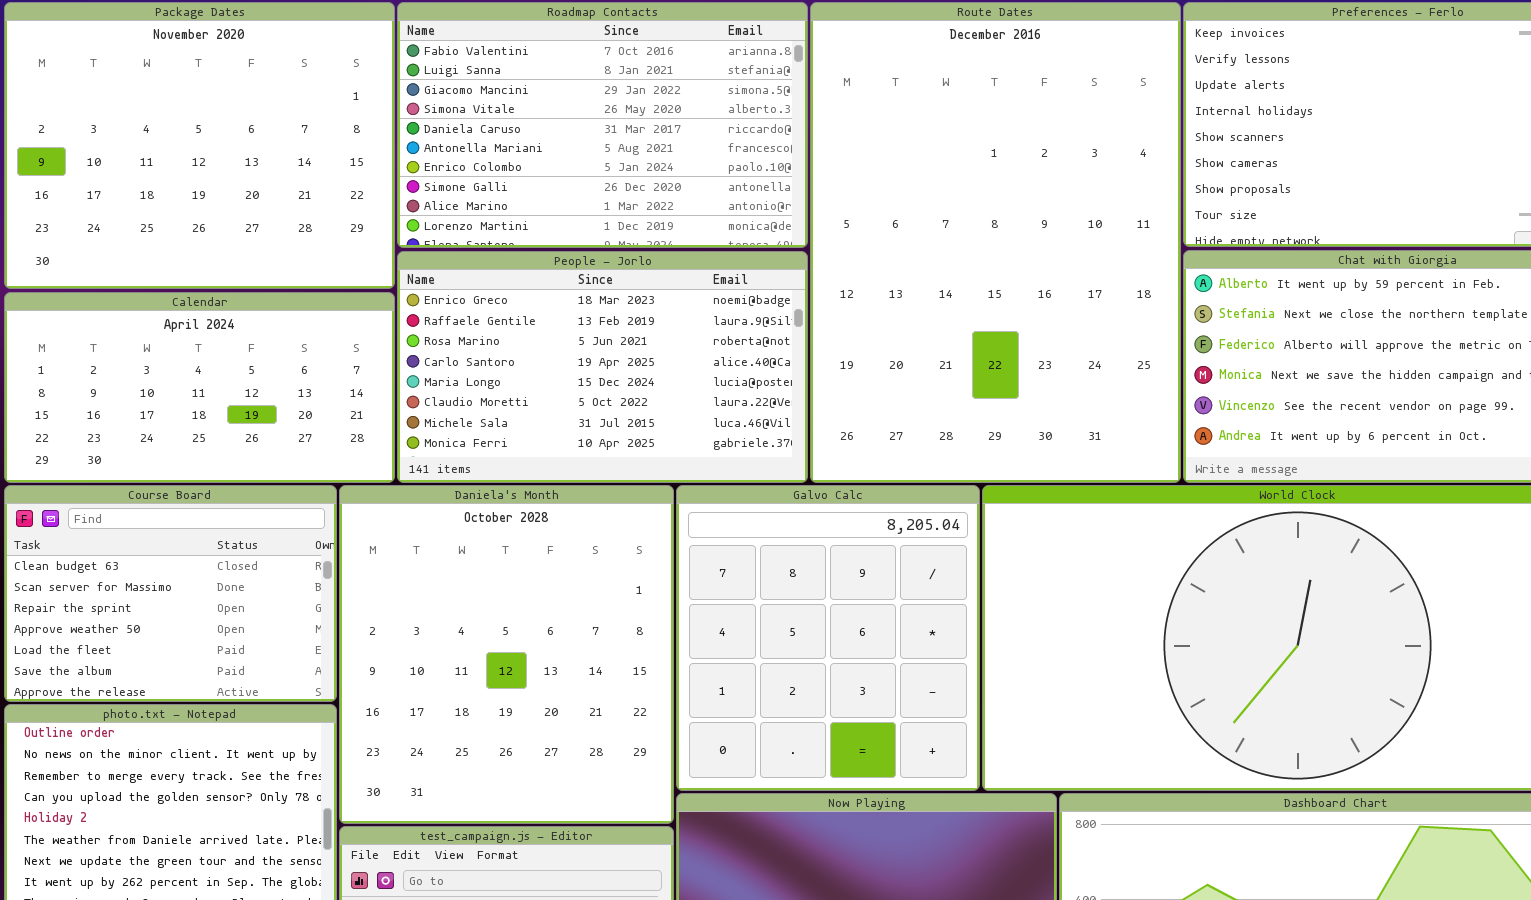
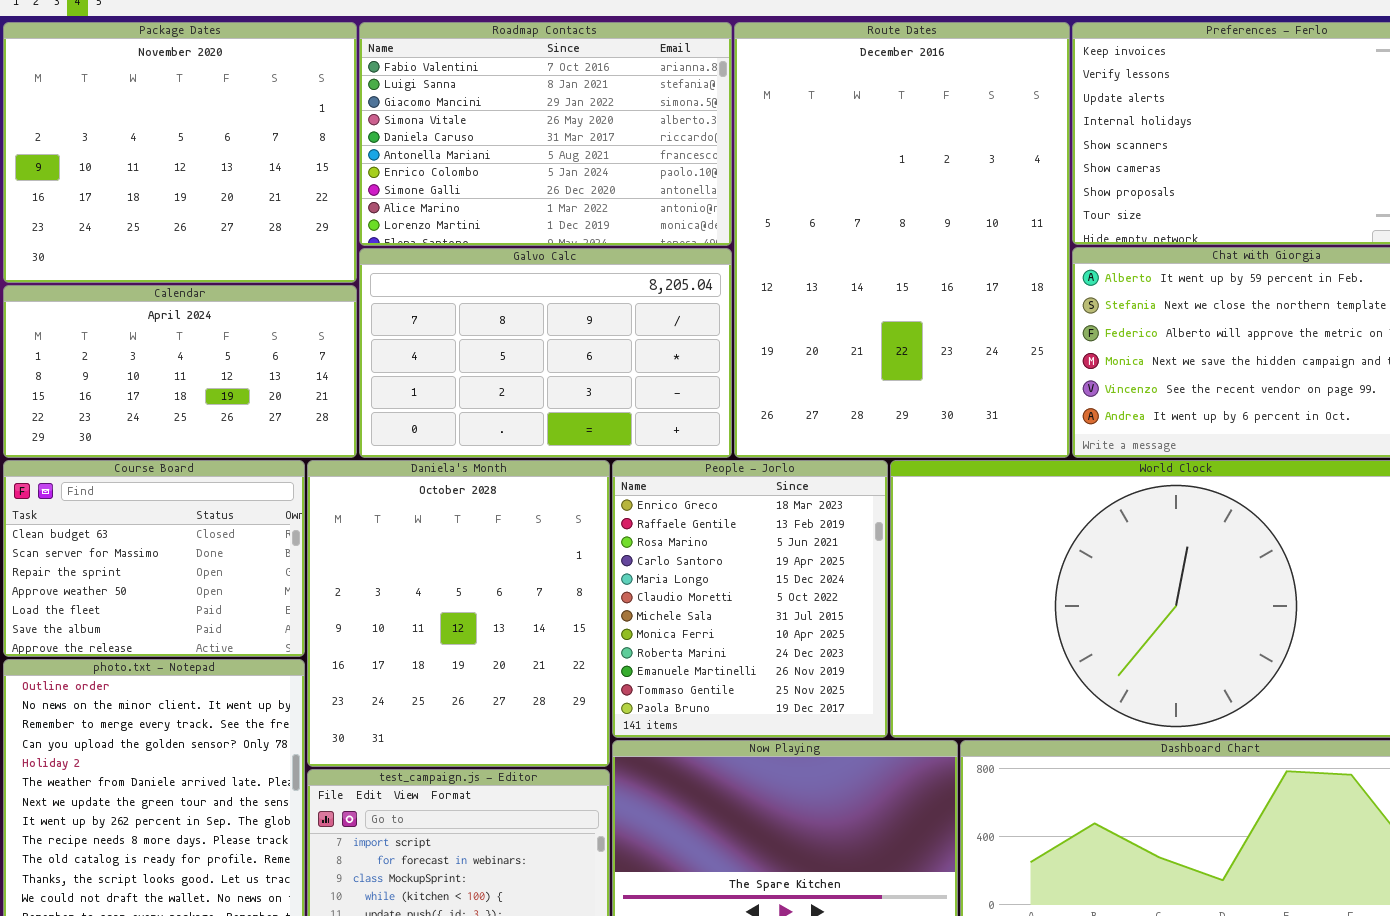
People - Jorlo: [397,251,808,483] -> [612,460,888,738], moved, resized
Galvo Calc: [676,485,980,791] -> [359,248,732,458], moved, resized

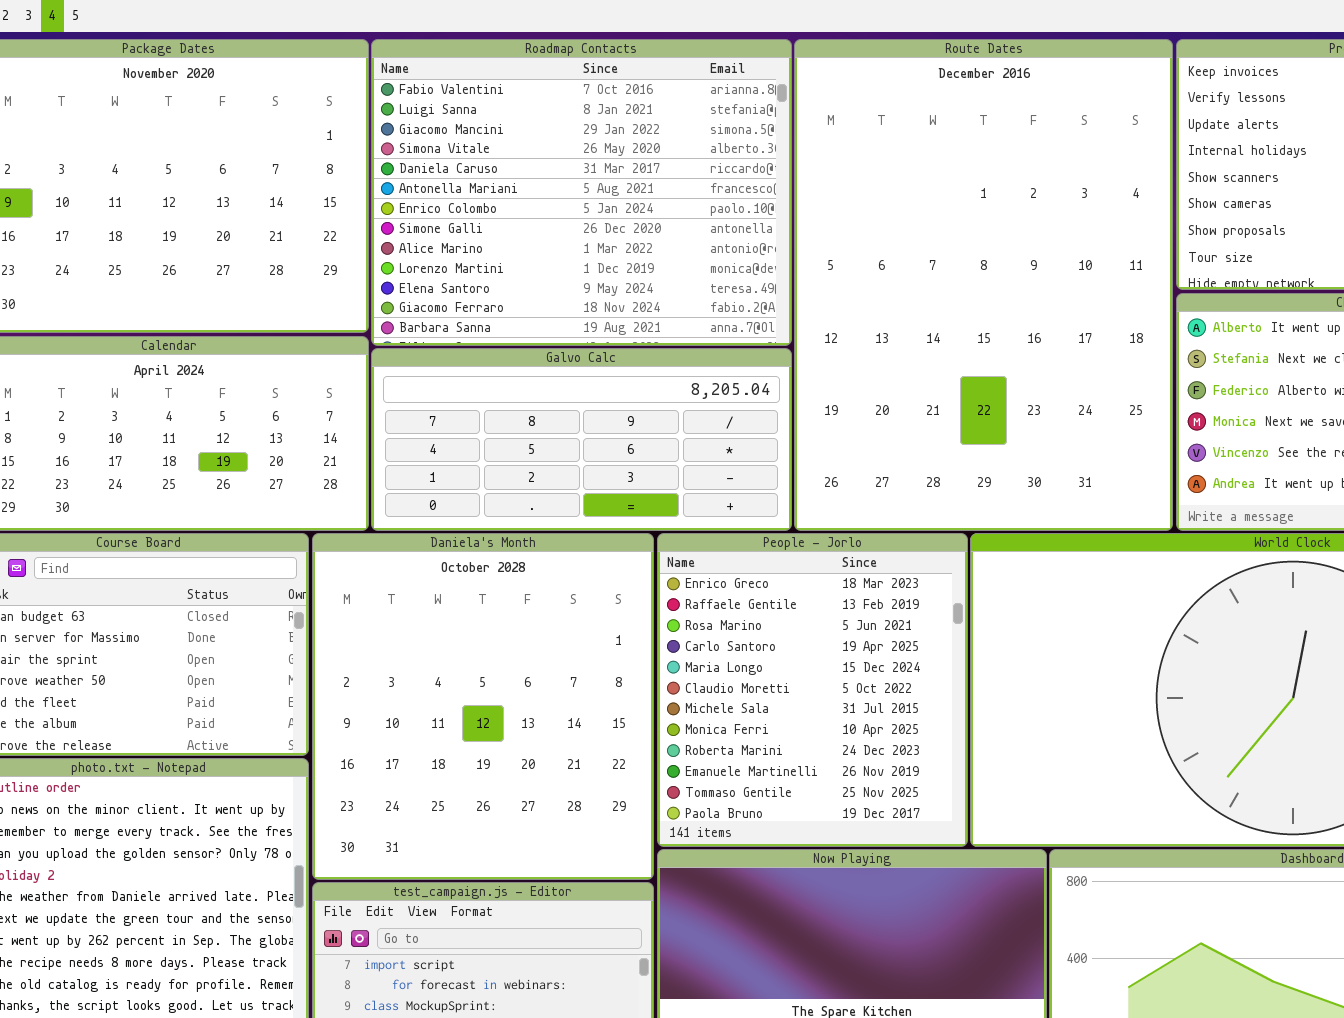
Roadmap Contacts: [359,22,732,246] -> [371,39,792,346], resized
Galvo Calc: [359,248,732,458] -> [371,348,792,531], resized

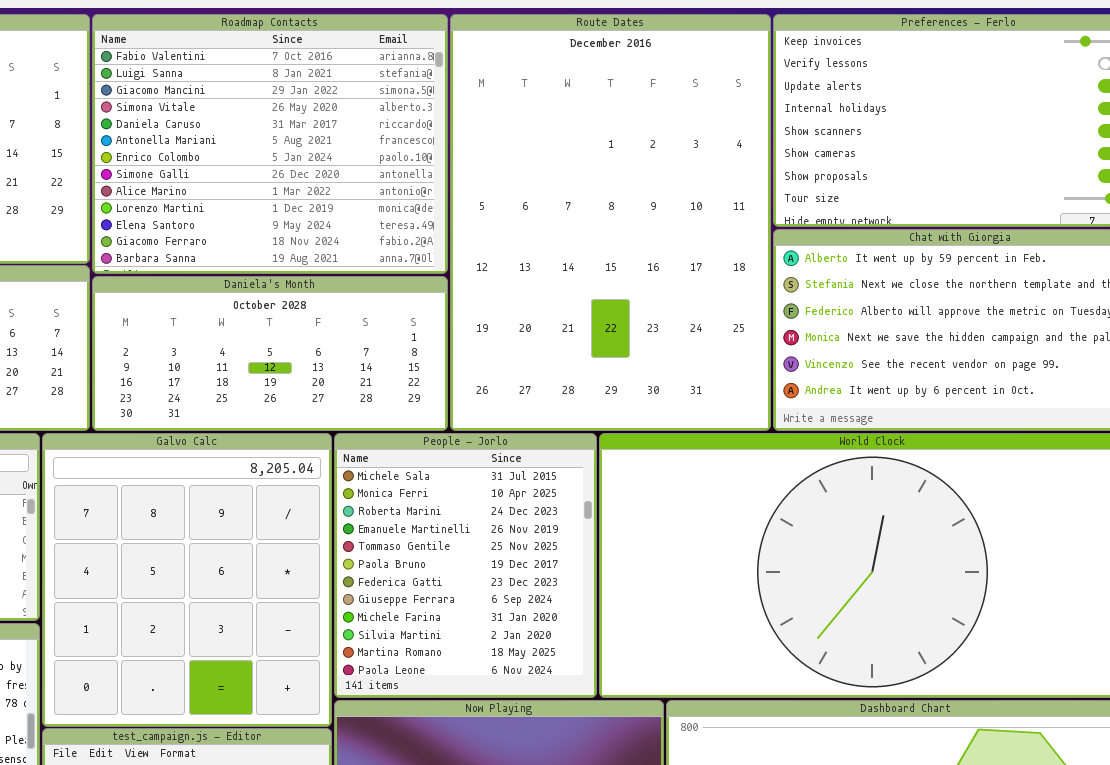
Galvo Calc: [371,348,792,531] -> [42,433,332,727], moved, resized
Daniela's Month: [312,533,654,880] -> [92,276,448,431], moved, resized
People - Jorlo: [657,533,968,847] -> [334,433,597,698], scrolled down 6 rows

